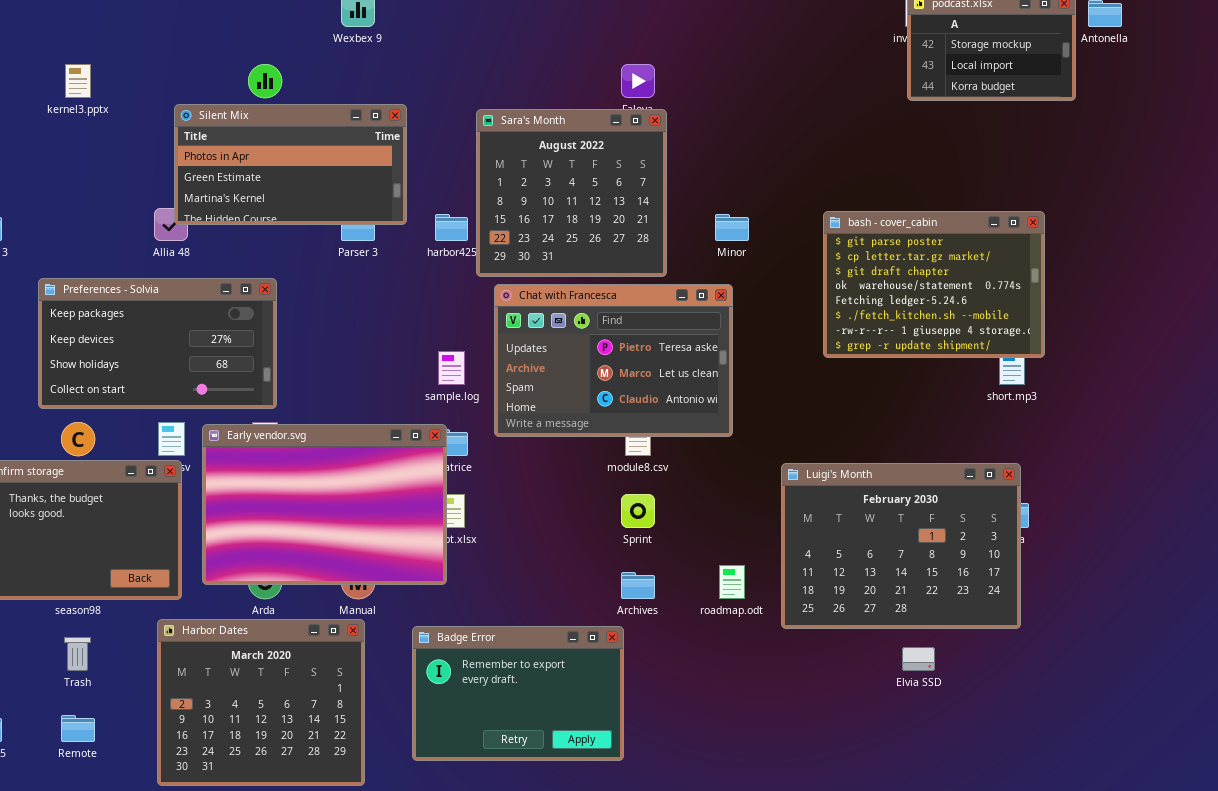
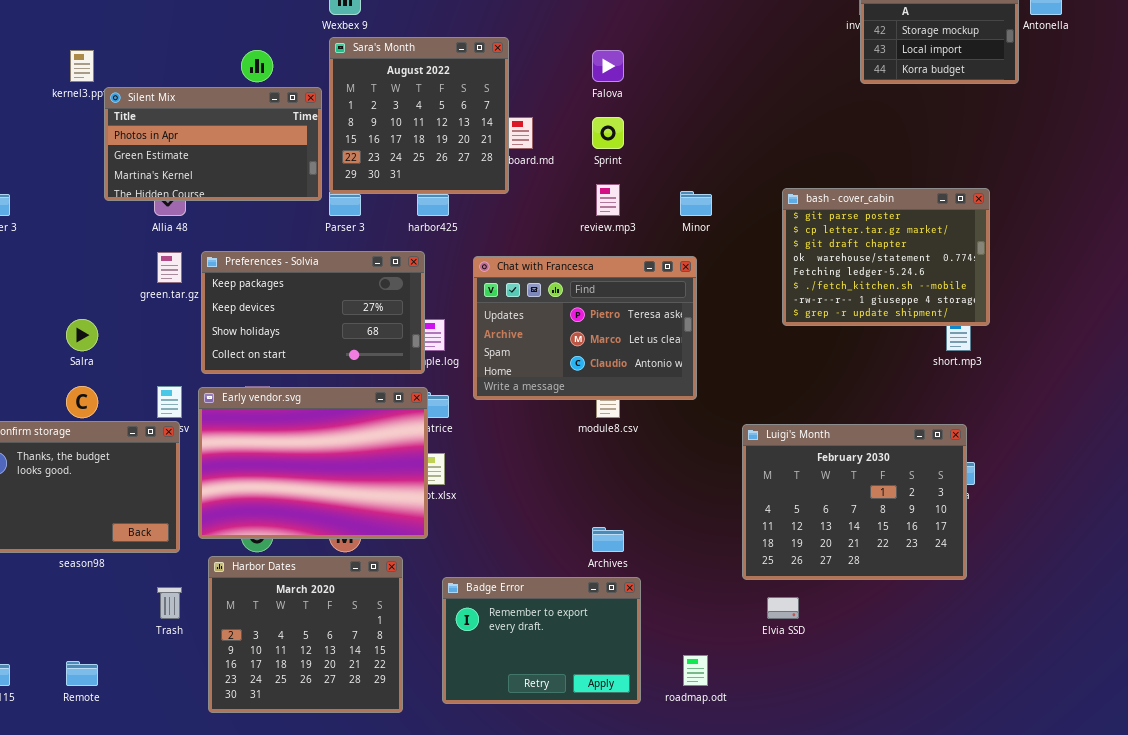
Silent Mix: [174,104,407,225] -> [104,87,322,201], moved
Sara's Month: [476,109,667,277] -> [329,37,509,194], moved
Preferences - Solvia: [38,278,277,409] -> [201,251,425,374], moved
Sprint: [621,494,655,528] -> [592,117,624,149], moved
roadmap.odt: [719,565,745,599] -> [683,655,708,686], moved
Harbor Dates: [157,619,365,786] -> [208,556,403,713], moved
Badge Error: [412,626,624,761] -> [442,577,641,704], moved
Trash: [64,637,91,671] -> [157,587,182,619], moved
Elvia SSD: [902,647,935,671] -> [767,597,799,619], moved

